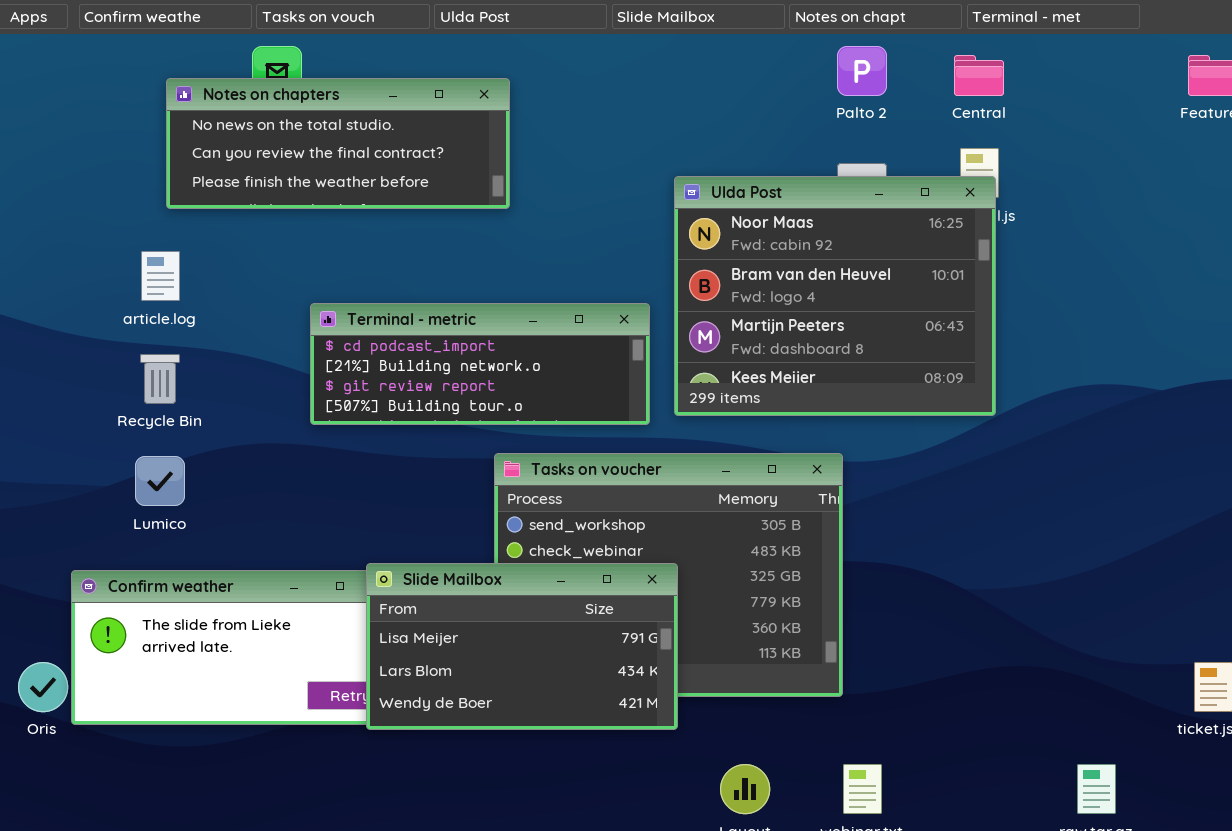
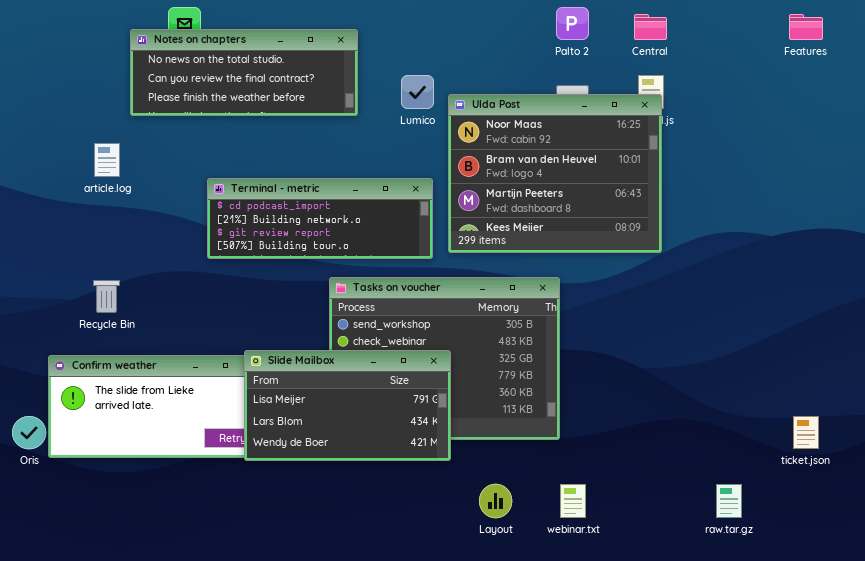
Notes on chapters: [166,78,510,209] -> [130,29,358,116], moved
Recycle Bin: [140,354,180,404] -> [93,280,120,313], moved
Lumico: [135,456,185,506] -> [401,75,434,109], moved

